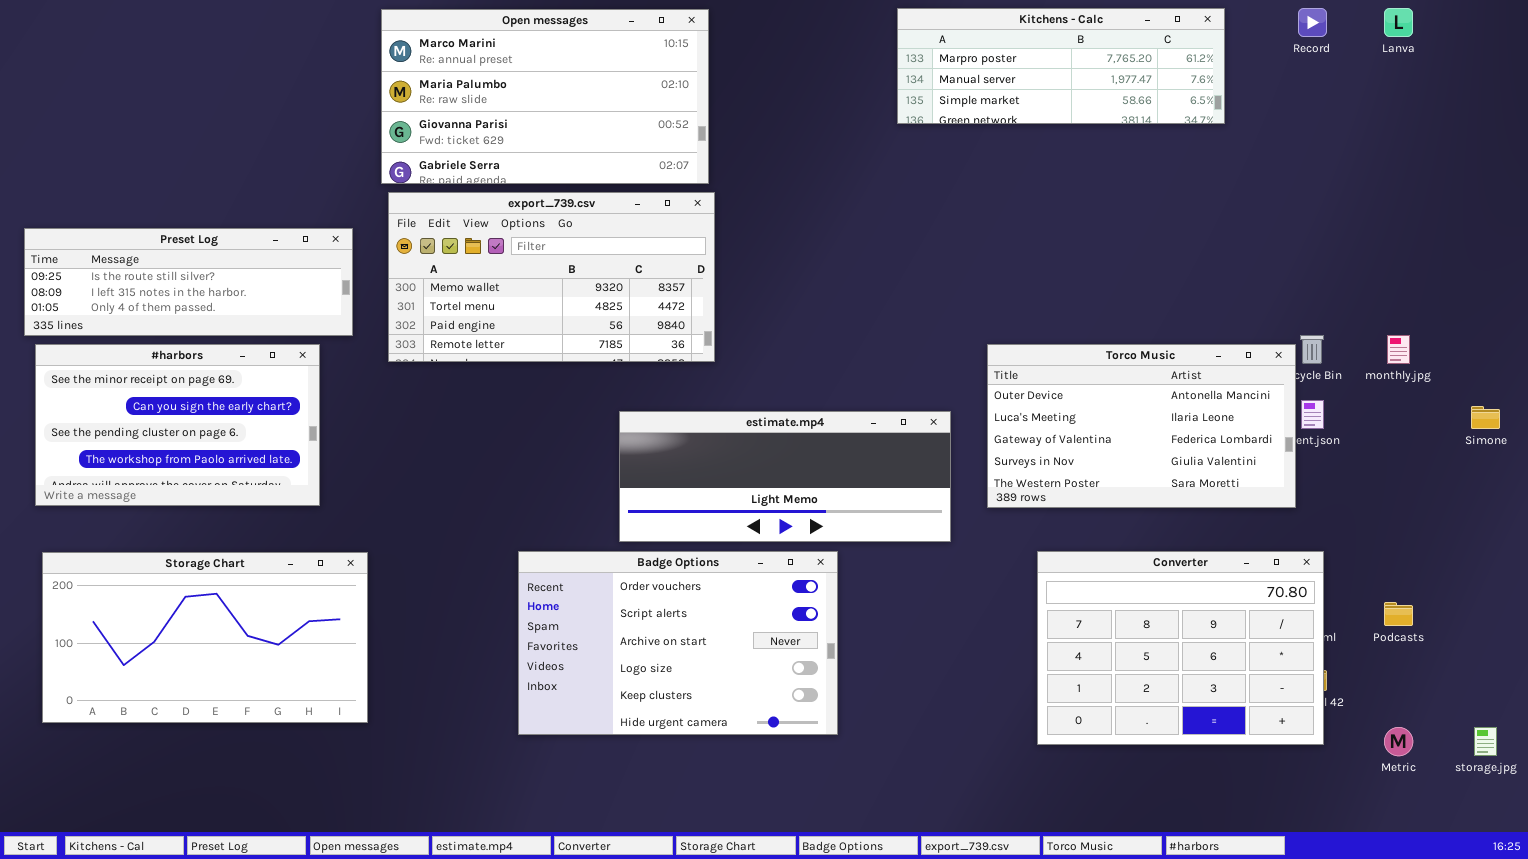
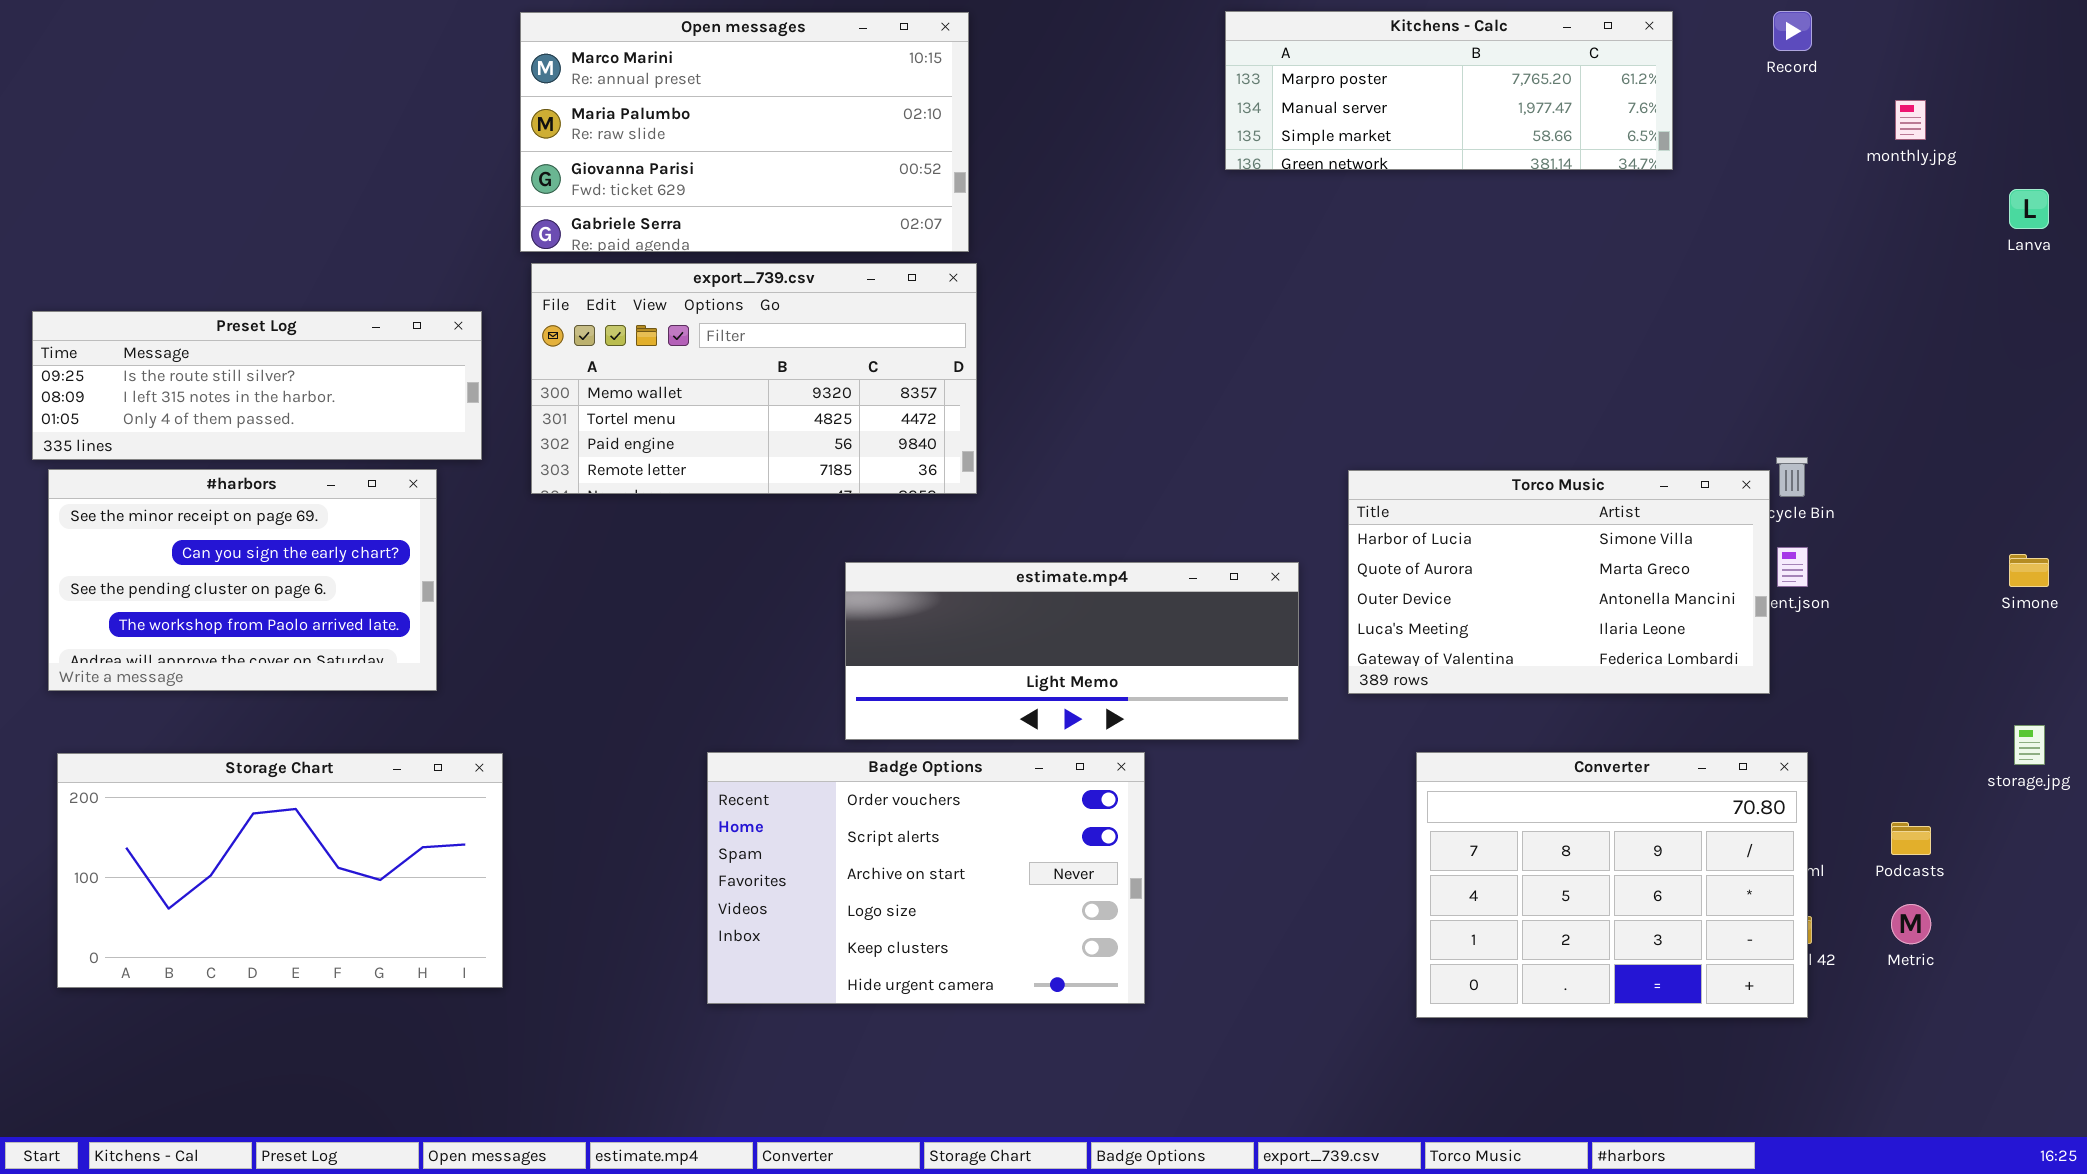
Lanva: [1384,8,1413,37] -> [2009,189,2049,229], moved
monthly.jpg: [1387,335,1410,364] -> [1895,100,1926,140], moved
Torco Music: [987,344,1296,508] -> [1348,470,1770,694], scrolled up 2 rows
Metric: [1384,727,1413,756] -> [1891,904,1931,944], moved
storage.jpg: [1474,727,1497,756] -> [2014,725,2045,765], moved

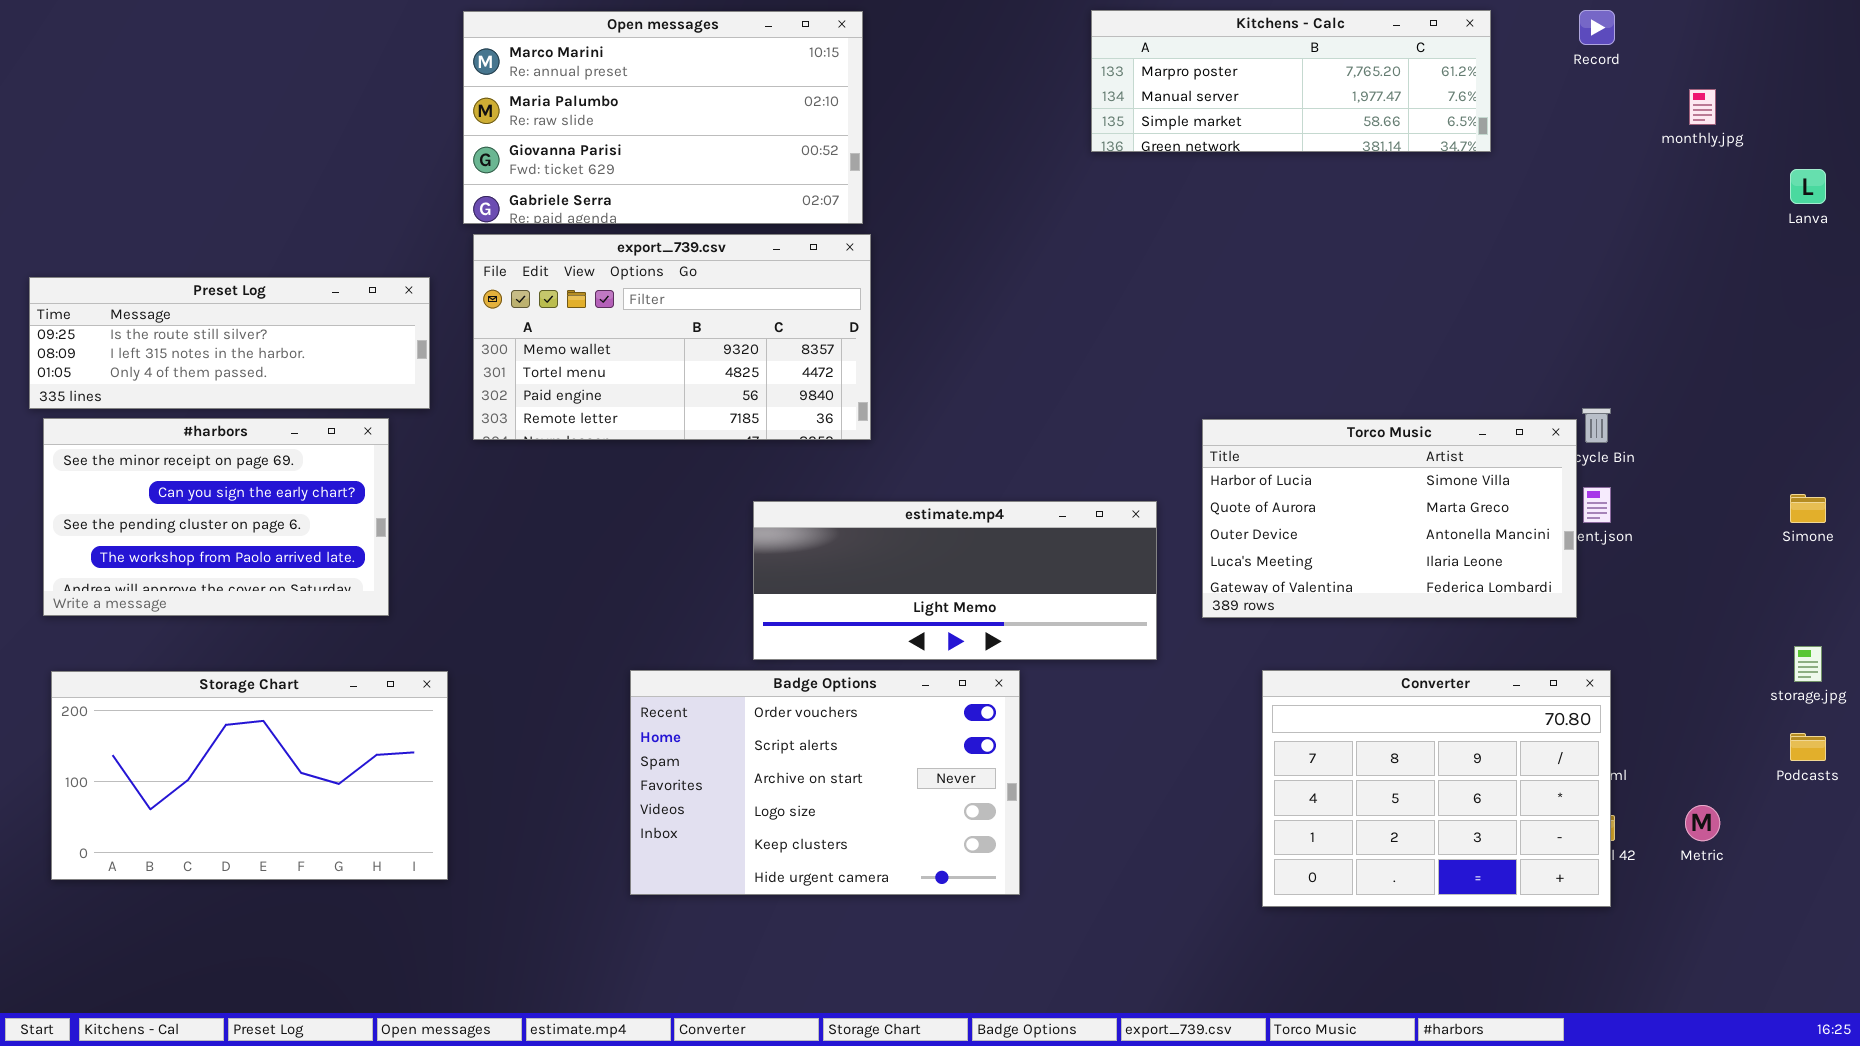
Podcasts: [1891,822,1931,855] -> [1790,733,1826,761], moved

